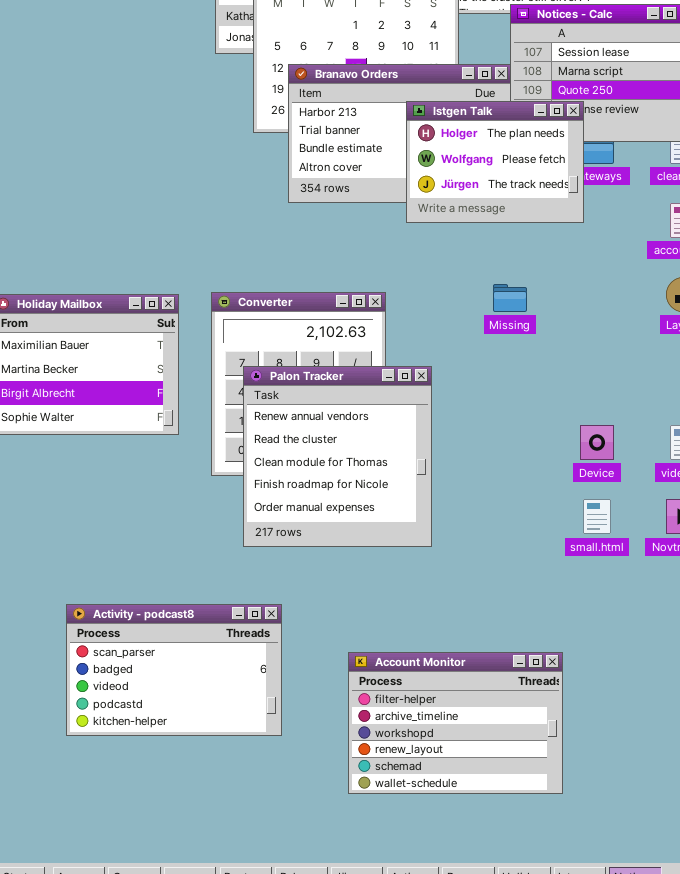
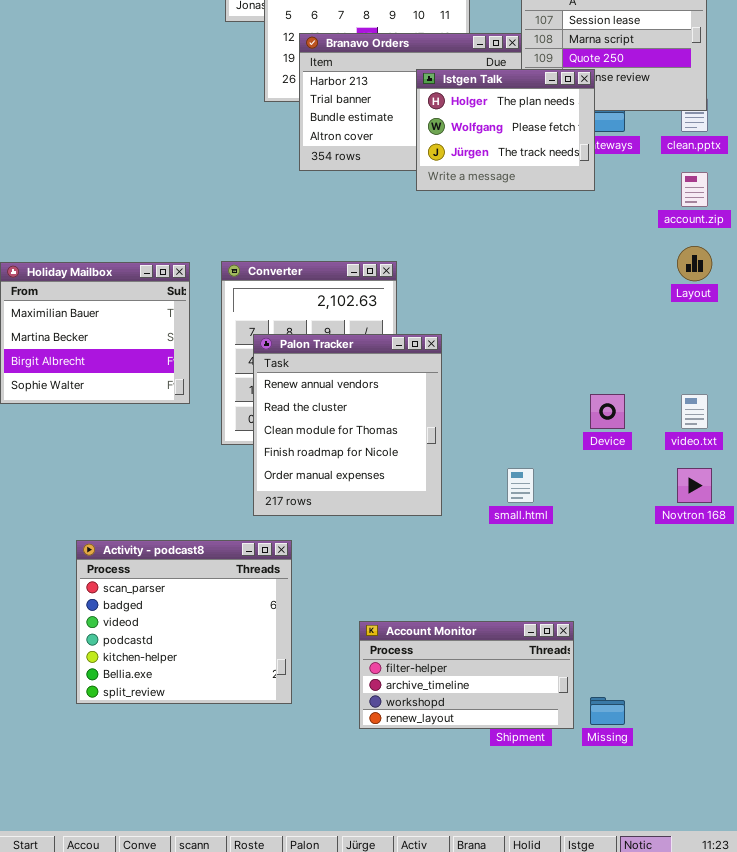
Missing: [493,284,527,312] -> [590,697,625,725], moved
small.html: [583,499,611,534] -> [507,468,534,503], moved
Activity - podcast8: [66,604,282,736] -> [76,540,292,704], resized
Account Monitor: [348,652,563,794] -> [359,621,574,729], resized

